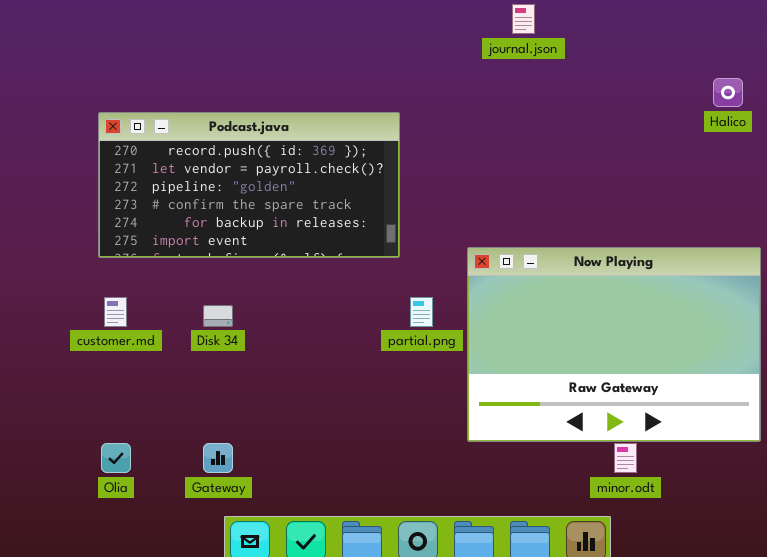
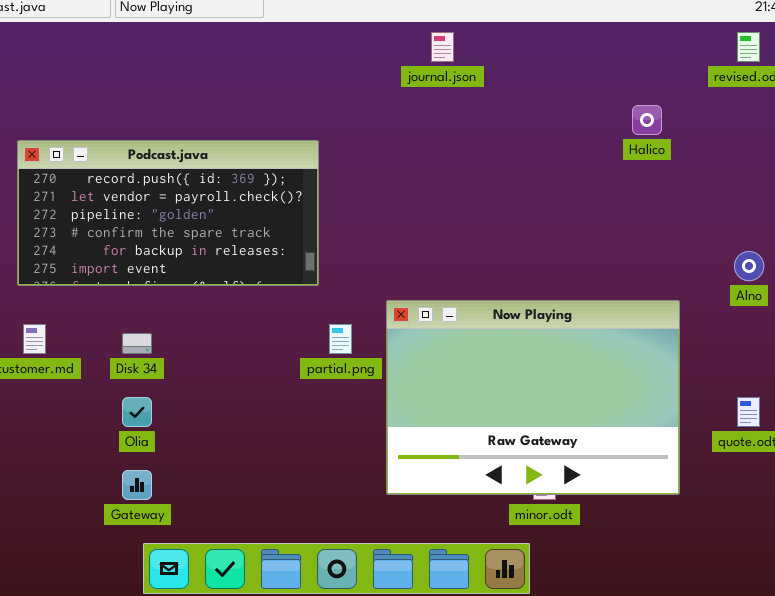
Now Playing: [467,247,761,442] -> [386,300,680,495], moved
Olia: [101,443,131,473] -> [122,397,152,427], moved

